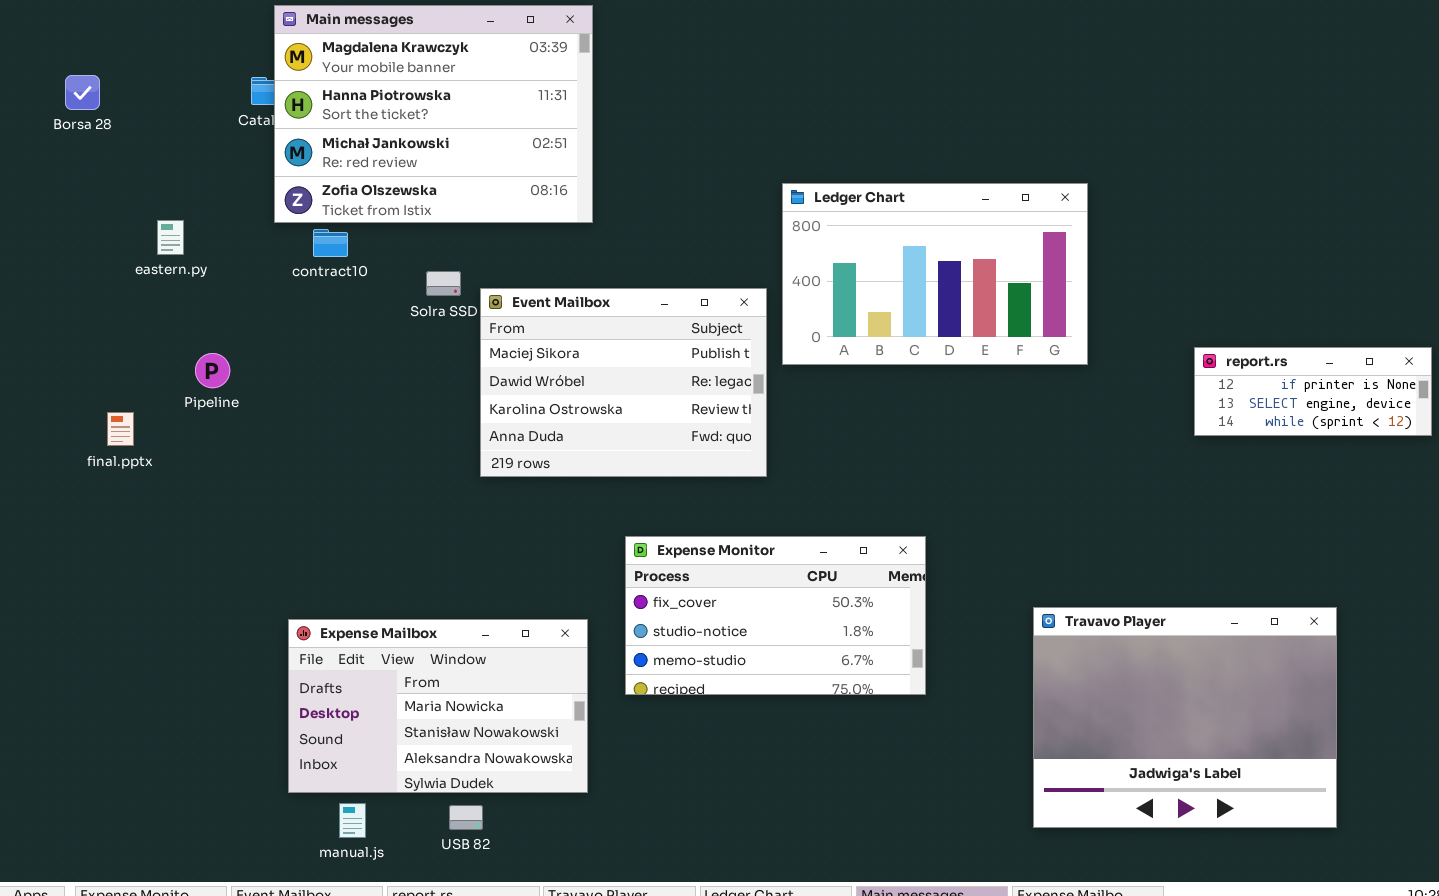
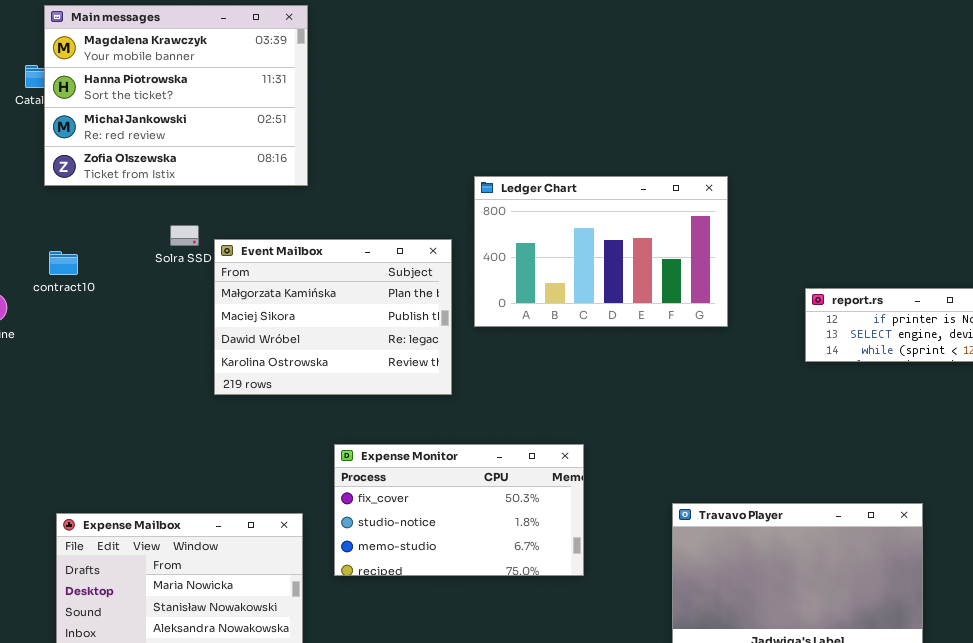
Ledger Chart: [782,183,1088,365] -> [474,176,728,327], moved
contract10: [313,229,348,257] -> [49,251,78,275], moved
Event Mailbox: [480,288,767,477] -> [214,239,452,395], scrolled up 1 row

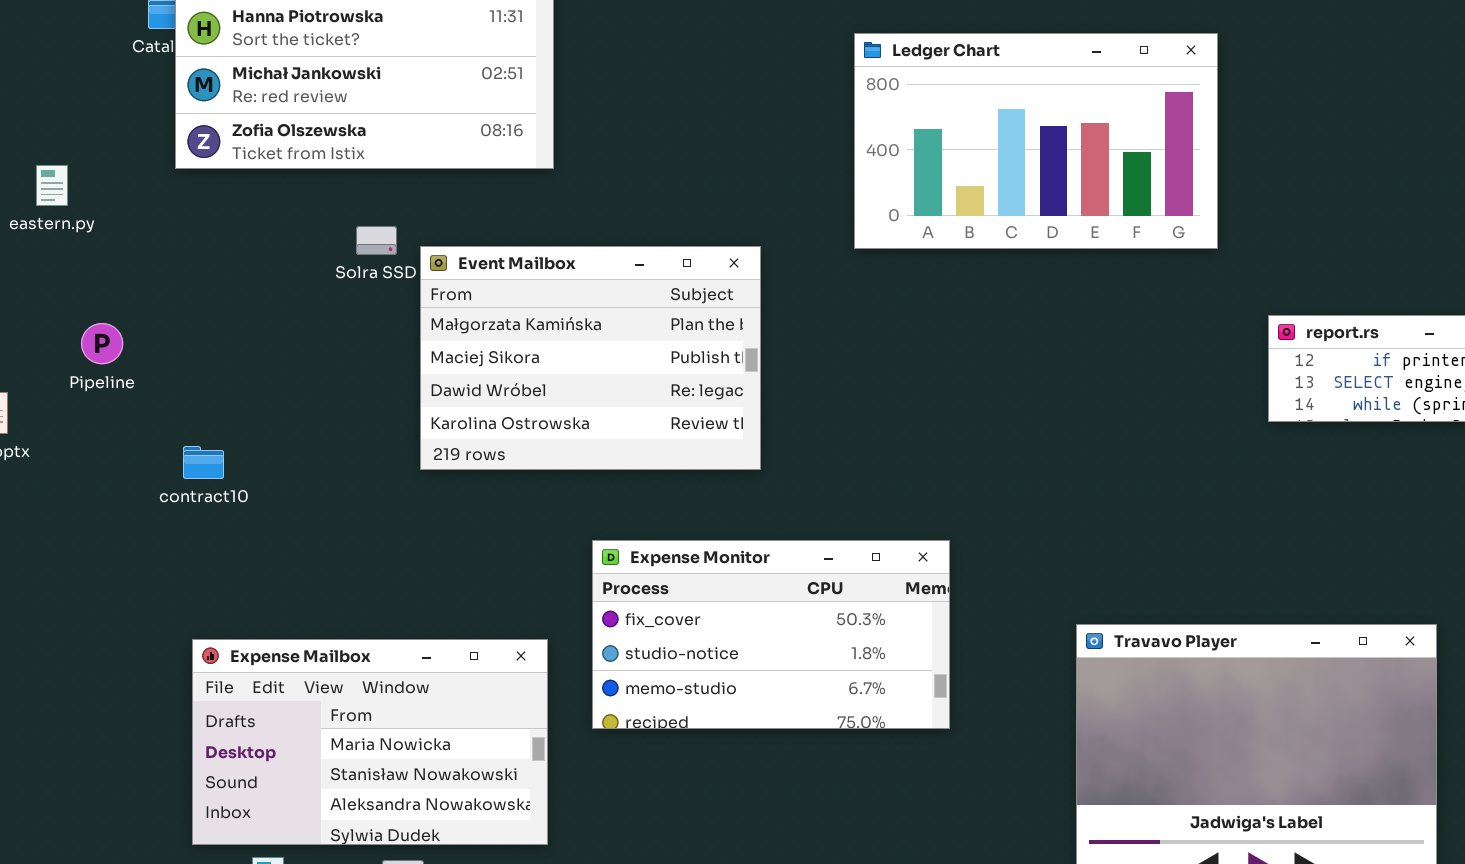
Ledger Chart: [474,176,728,327] -> [854,33,1218,249], moved
contract10: [49,251,78,275] -> [183,446,224,479], moved

